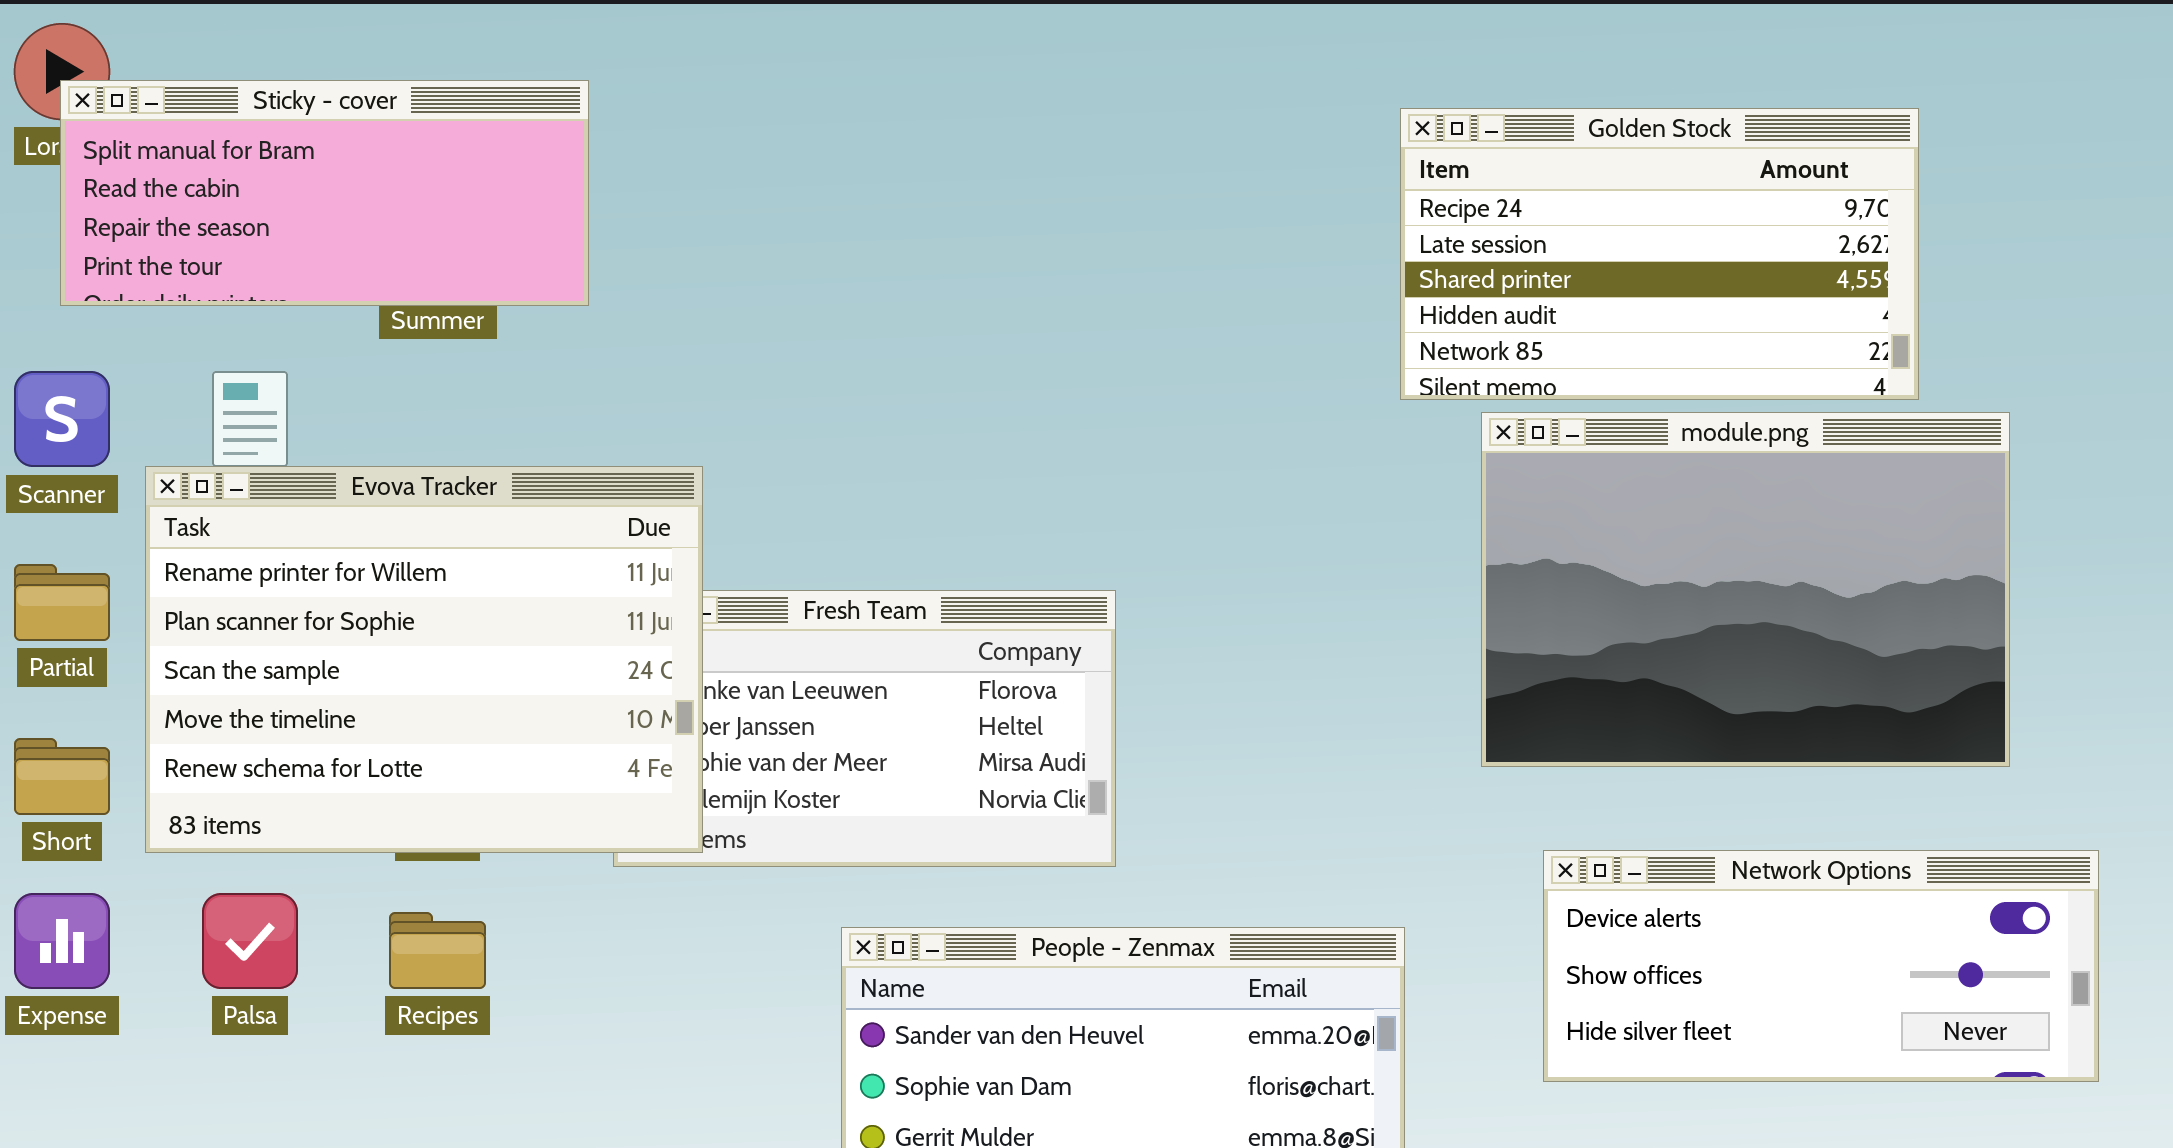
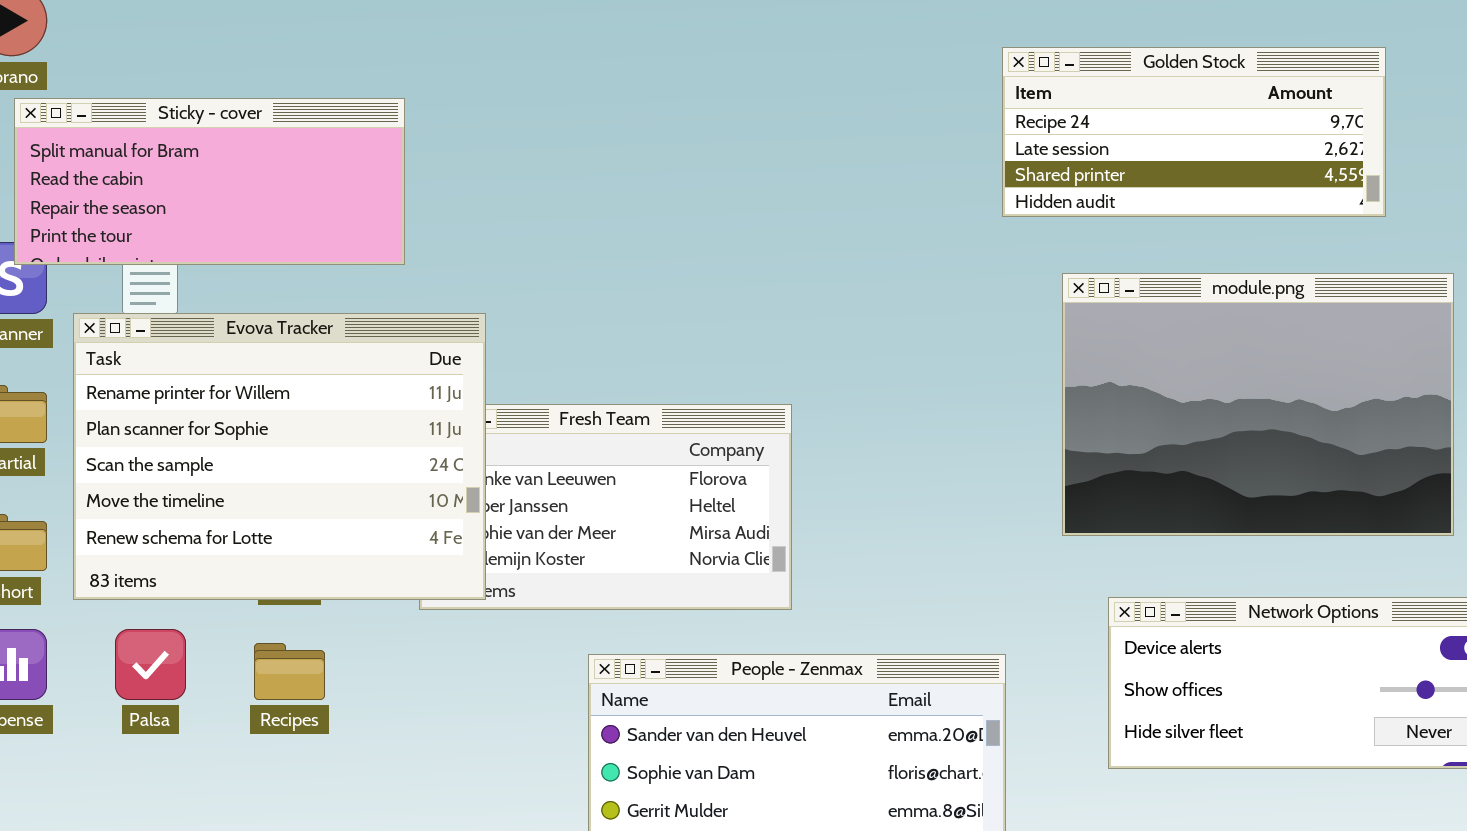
Sticky - cover: [60,80,589,306] -> [14,98,405,265], moved
Golden Stock: [1400,108,1919,400] -> [1002,47,1386,217], resized

